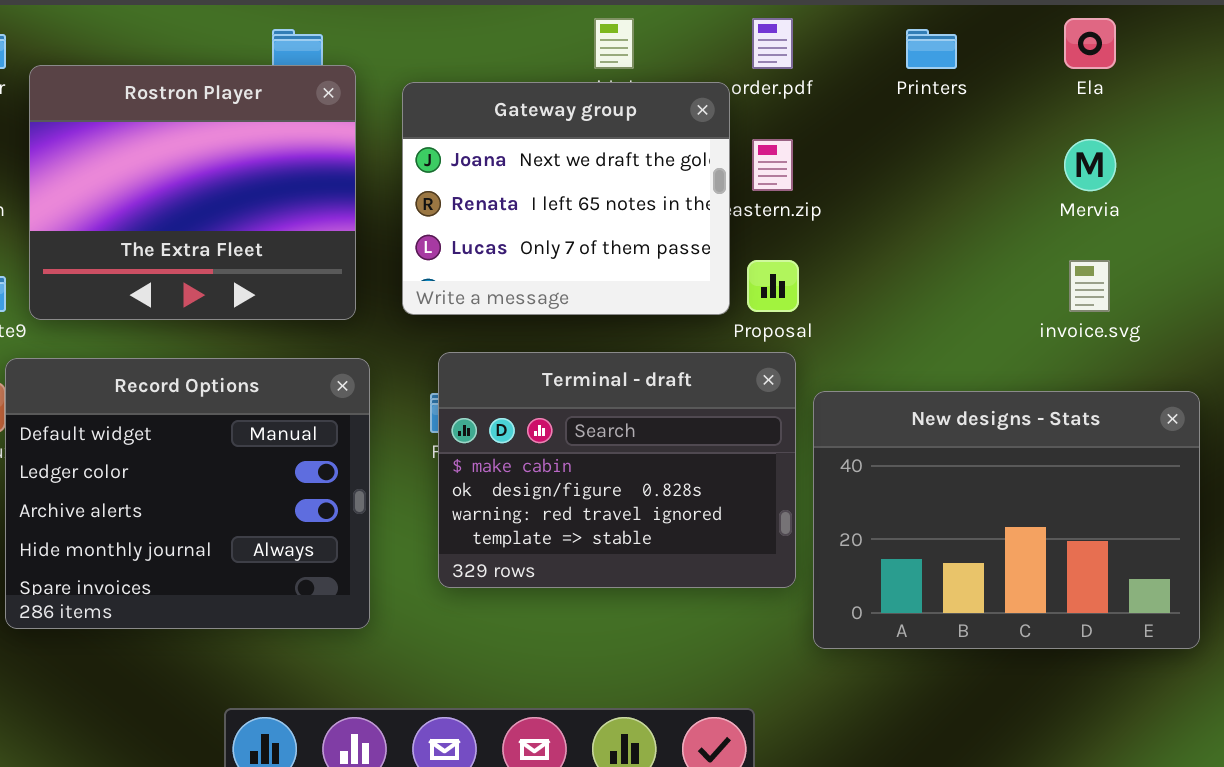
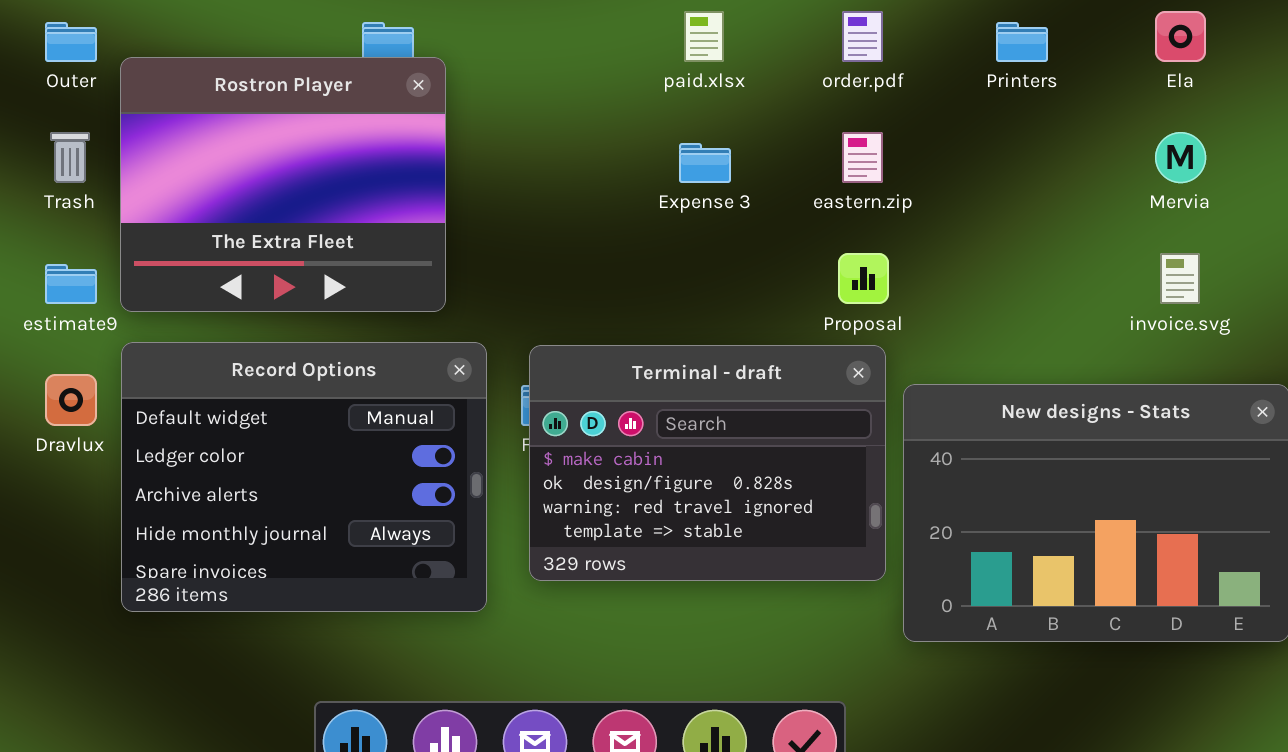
Gateway group: [402,82,730,315] -> none, closed
Record Options: [5,358,370,629] -> [121,342,487,612], moved

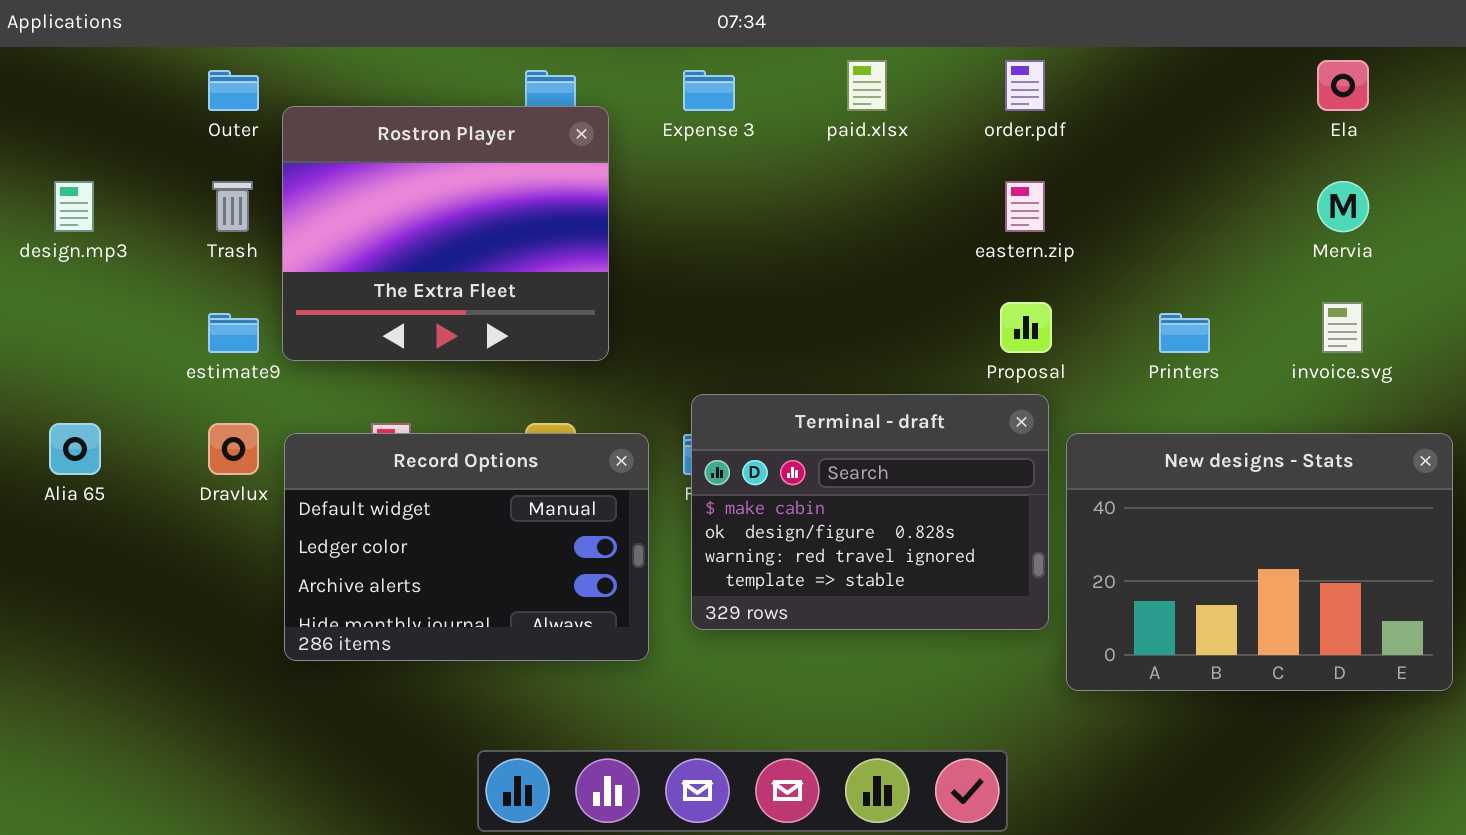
Printers: [996,22,1048,62] -> [1159,313,1210,353], moved
Expense 3: [679,143,731,183] -> [683,70,735,111], moved
Record Options: [121,342,487,612] -> [284,433,649,661], resized

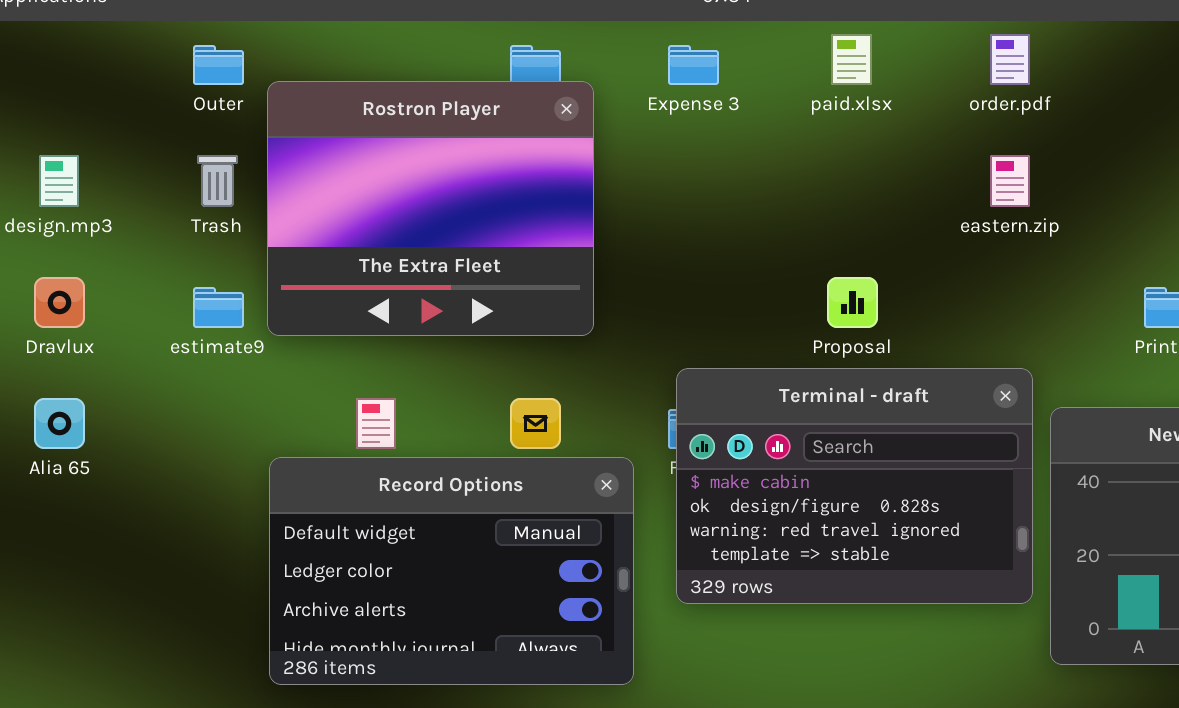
Proposal: [1000,302,1052,353] -> [827,277,878,328], moved
Dravlux: [208,423,259,475] -> [34,277,85,328], moved
Record Options: [284,433,649,661] -> [269,457,634,685], moved

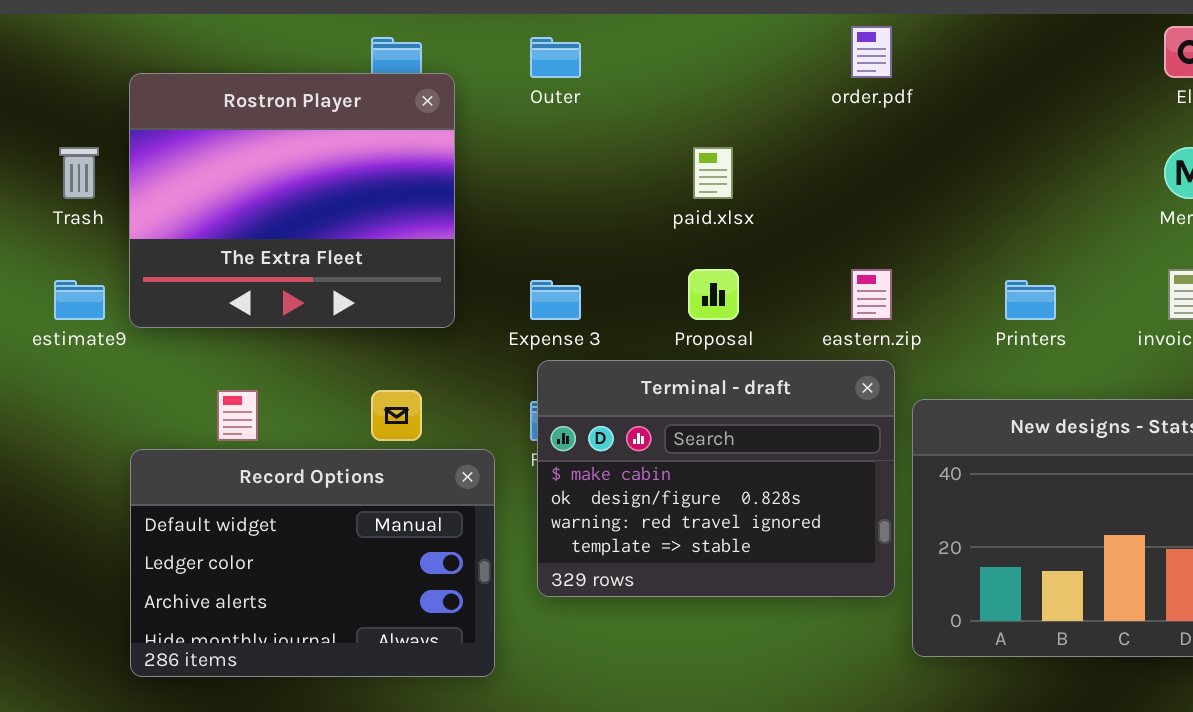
paid.xlsx: [831,34,872,85] -> [693,147,733,199], moved
Outer: [193,45,244,85] -> [530,37,581,78], moved
Expense 3: [668,45,719,85] -> [530,280,581,320], moved
eastern.zip: [990,155,1030,207] -> [851,269,892,320], moved

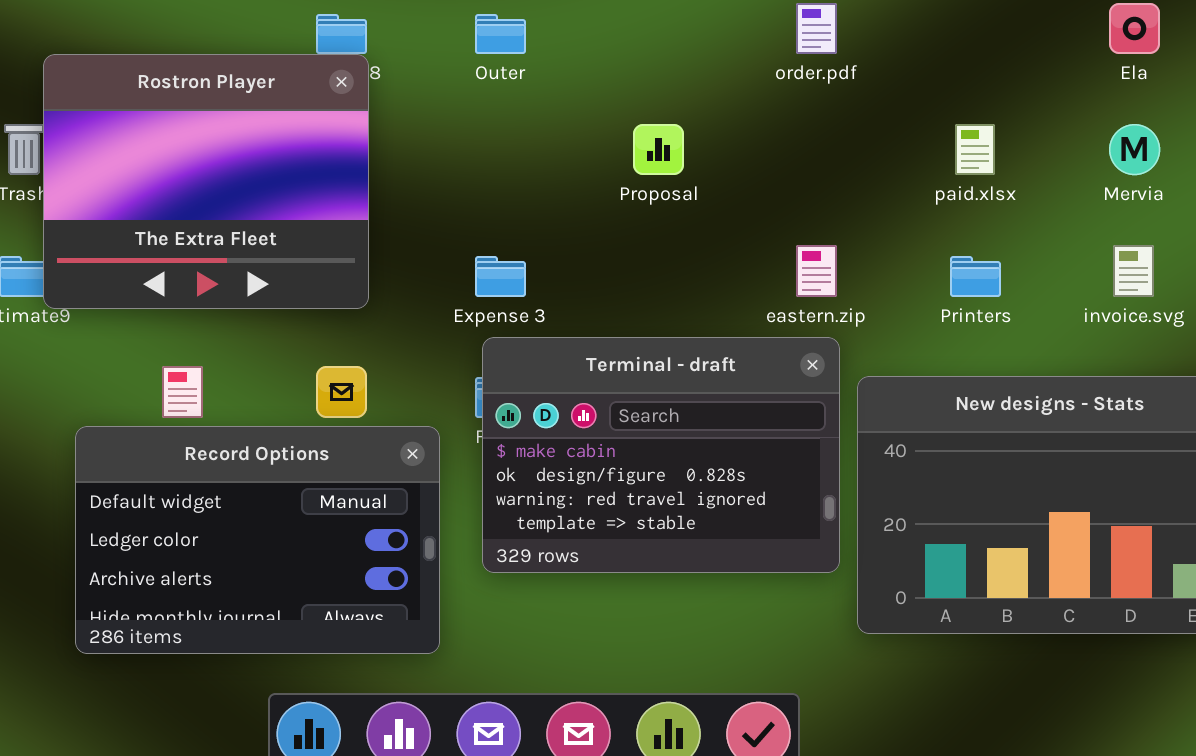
Rostron Player: [129,73,455,328] -> [43,54,369,309], moved
paid.xlsx: [693,147,733,199] -> [955,124,995,175], moved
Proposal: [688,269,739,320] -> [633,124,684,175], moved

